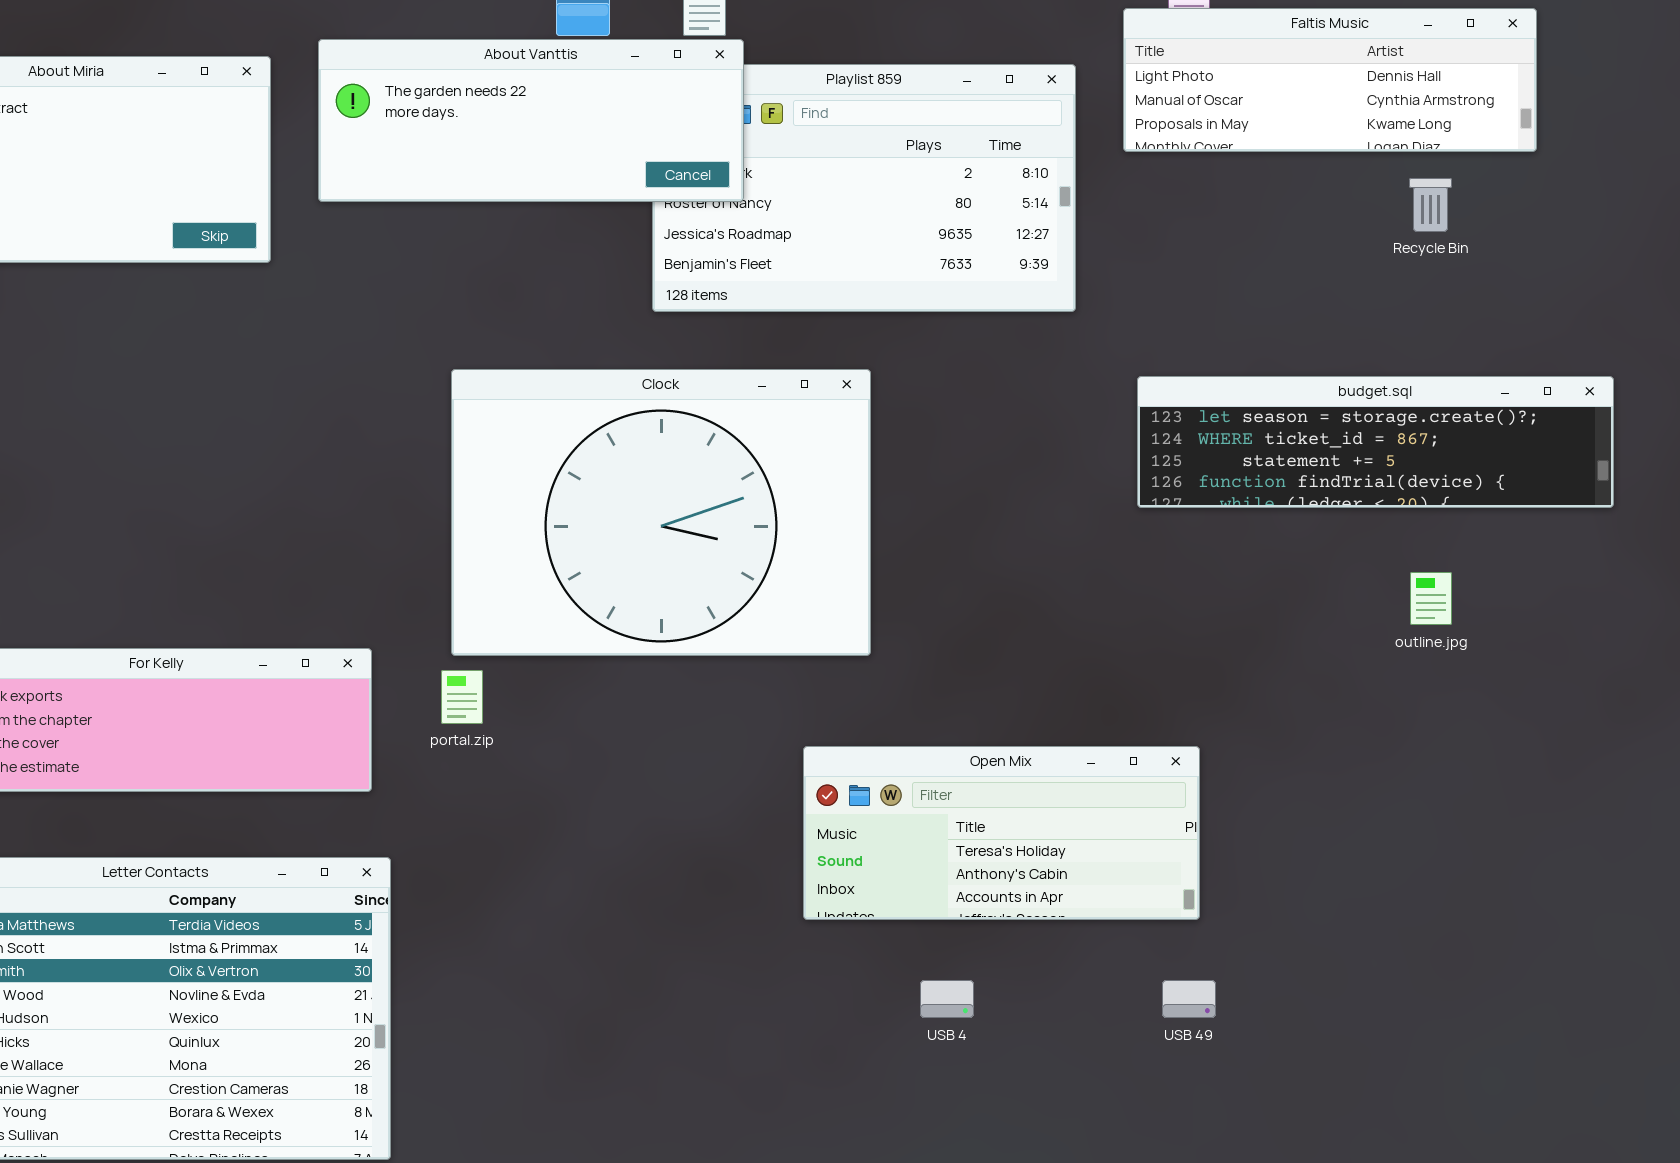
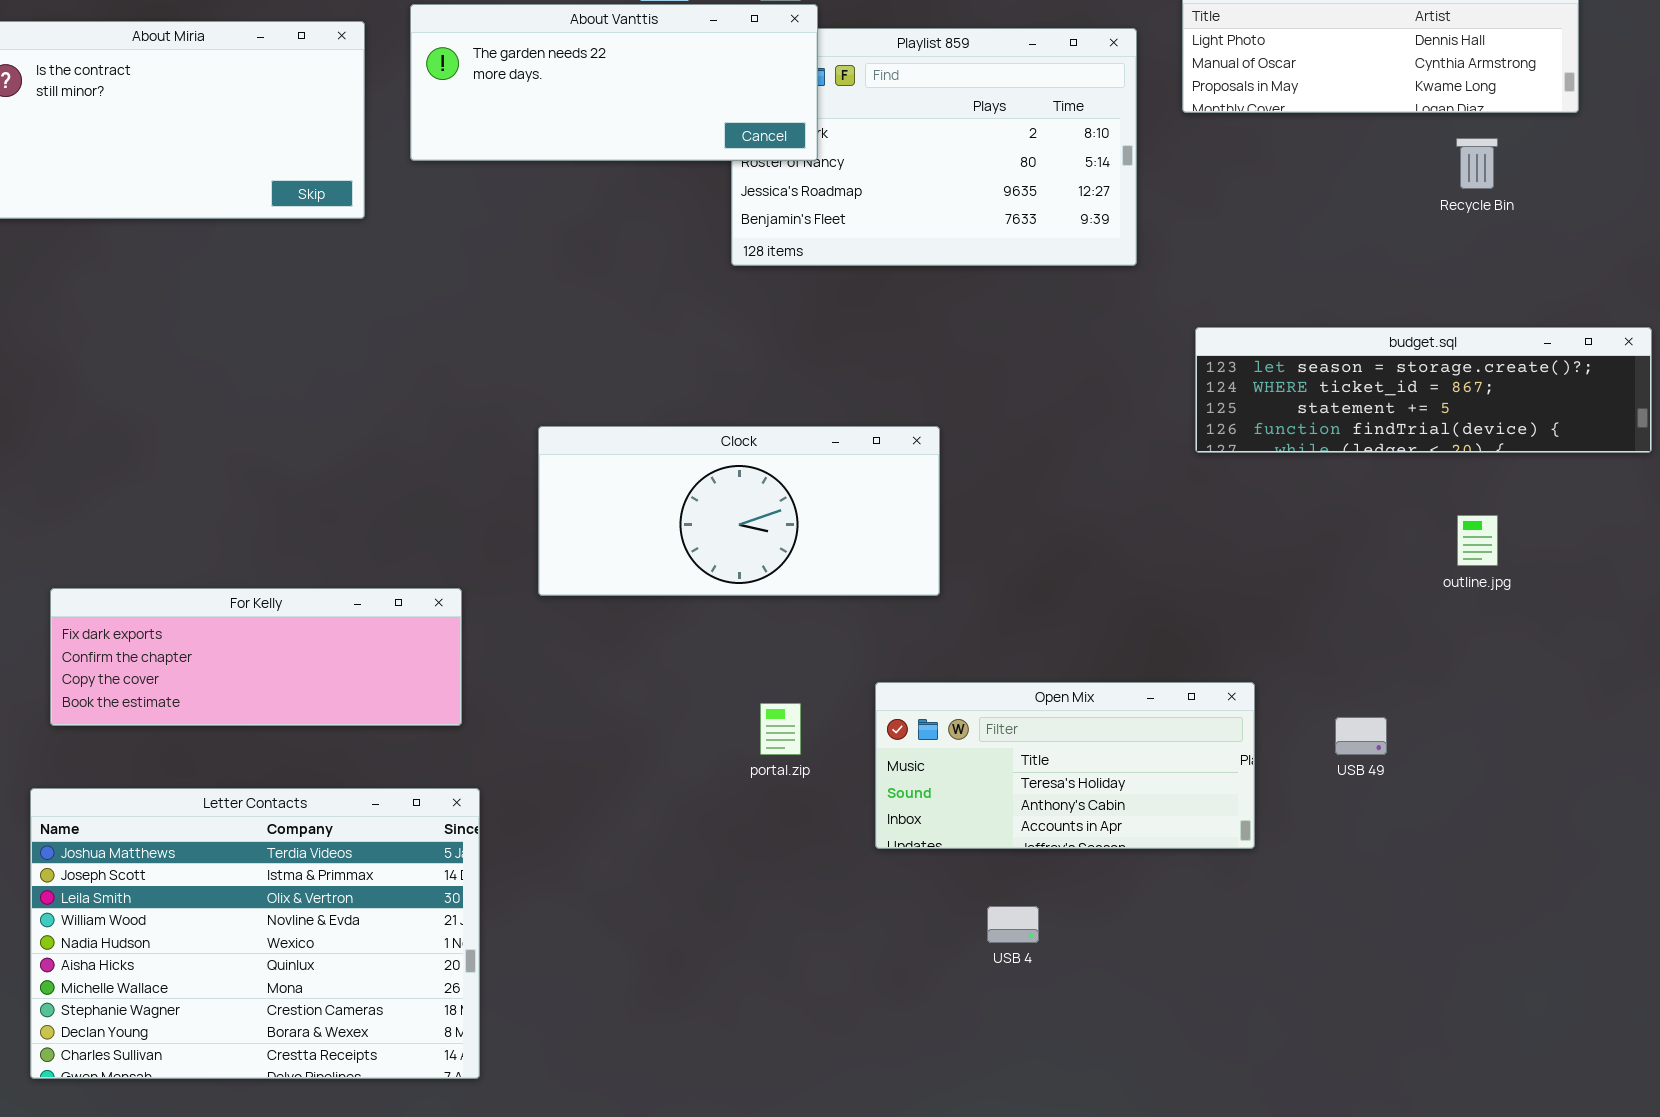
Clock: [451,369,871,656] -> [538,426,940,596], resized
portal.zip: [441,670,483,724] -> [760,703,801,755], moved
USB 49: [1162,980,1216,1018] -> [1335,717,1387,755], moved

